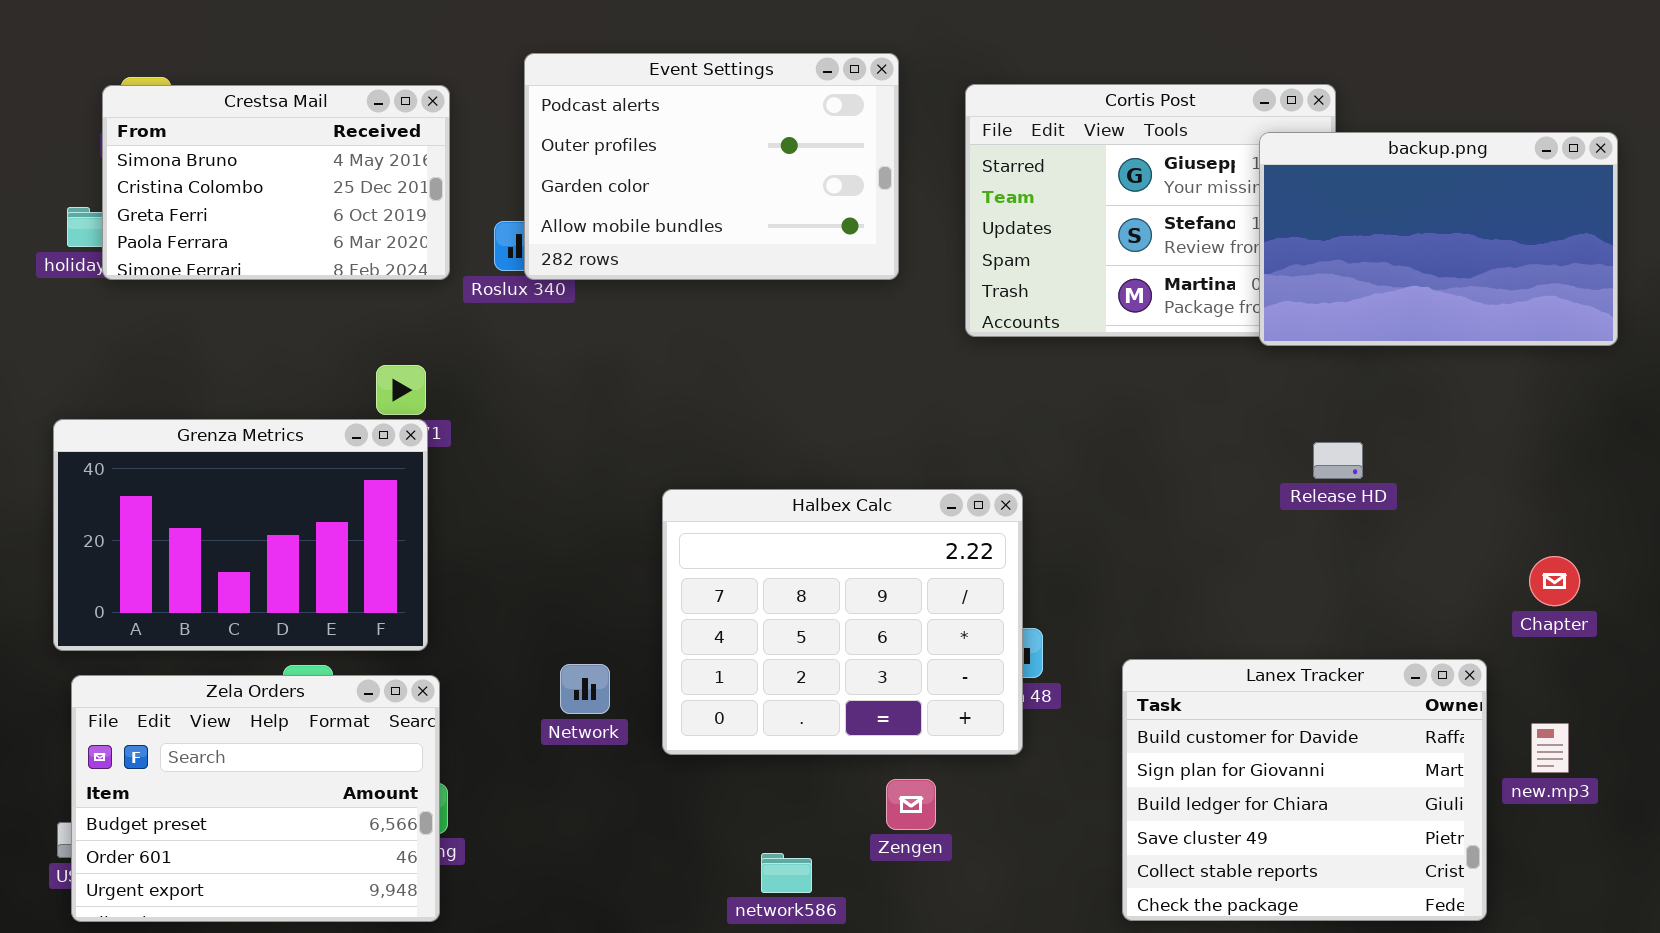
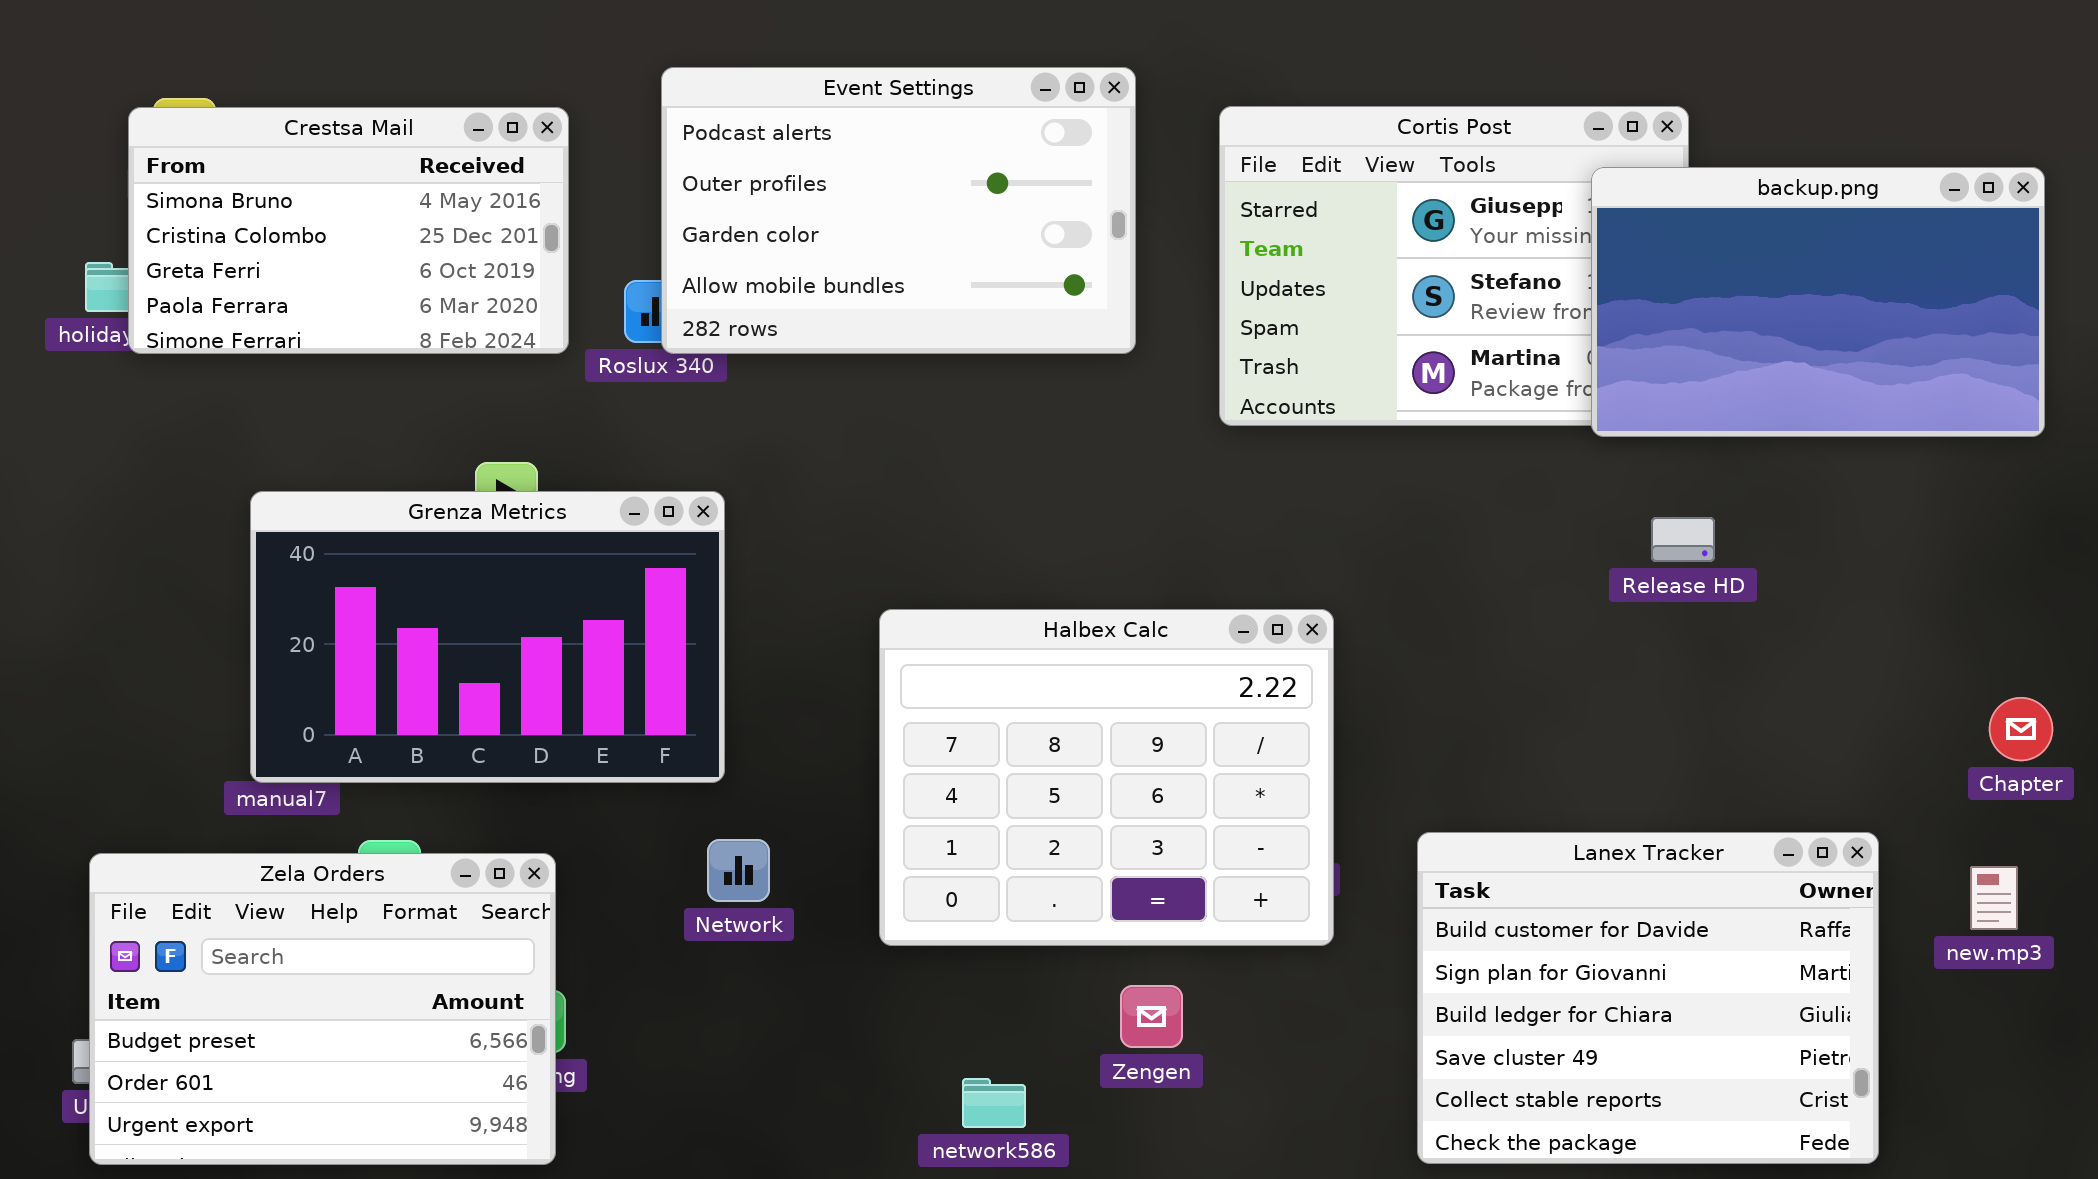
Grenza Metrics: [53,419,428,651] -> [250,491,725,783], moved
Release HD: [1313,442,1363,479] -> [1651,517,1715,562], moved
Halbex Calc: [662,489,1023,755] -> [879,609,1334,946], moved
Chapter: [1529,556,1580,606] -> [1989,697,2053,761], moved
new.mp3: [1531,723,1569,773] -> [1970,866,2018,930], moved

